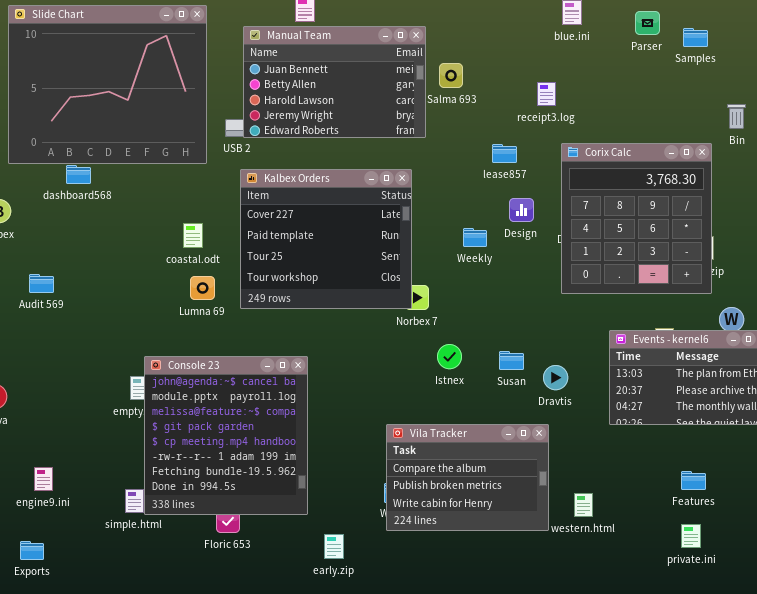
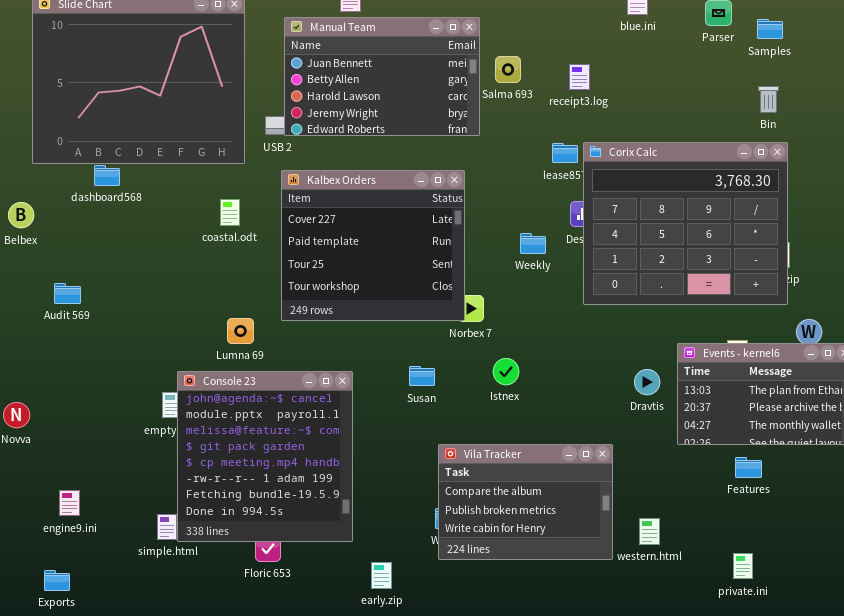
receipt3.log: [537,82,556,106] -> [569,64,590,90], moved
Bin: [727,104,746,129] -> [758,86,779,113], moved
Corix Calc: [561,143,712,294] -> [583,142,788,305], resized
coastal.odt: [183,223,203,248] -> [220,199,240,226], moved
Lumna 69: [190,276,215,300] -> [227,318,254,344], moved
Susan: [499,351,524,370] -> [409,366,435,386], moved
Dravtis: [543,365,568,390] -> [634,369,660,395], moved
Features: [681,471,706,490] -> [735,457,762,478], moved
private.ini: [681,524,701,548] -> [733,553,753,579], moved

